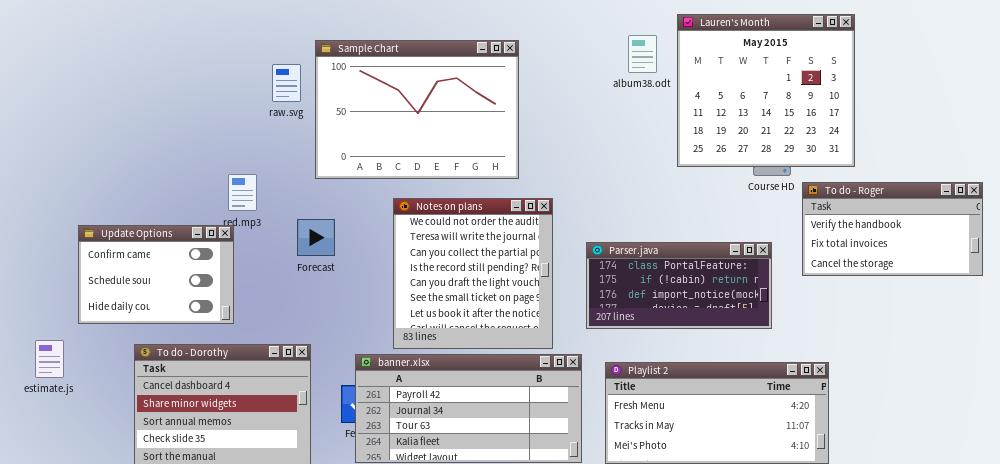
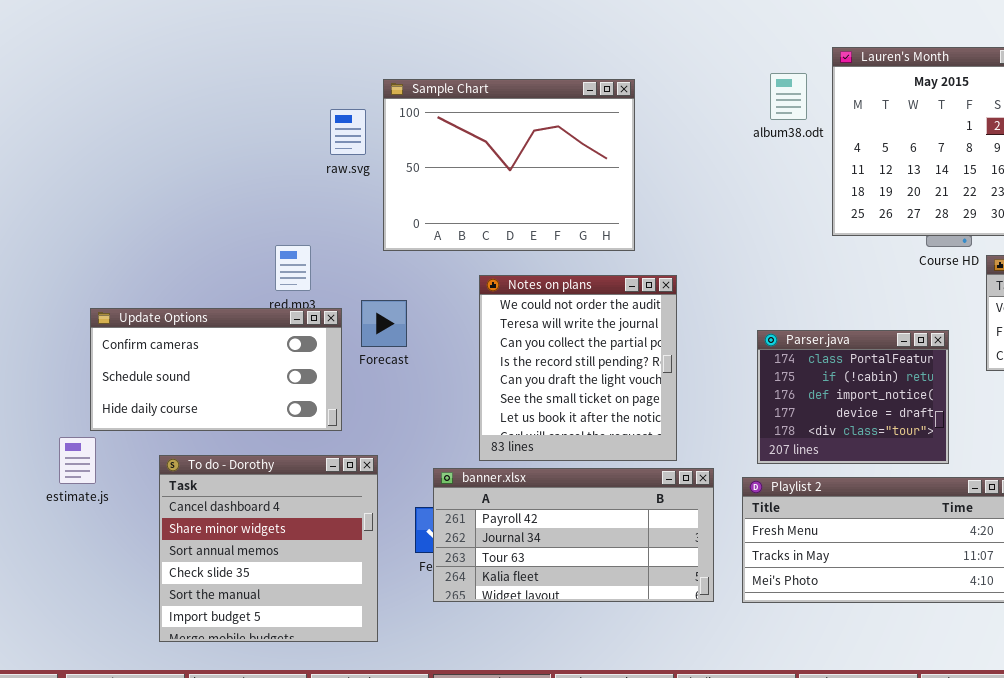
Update Options: [78,225,234,324] -> [90,308,342,431], resized
Parser.java: [586,242,772,329] -> [757,330,949,464], resized
estimate.js: [35,340,64,378] -> [59,437,96,484], moved

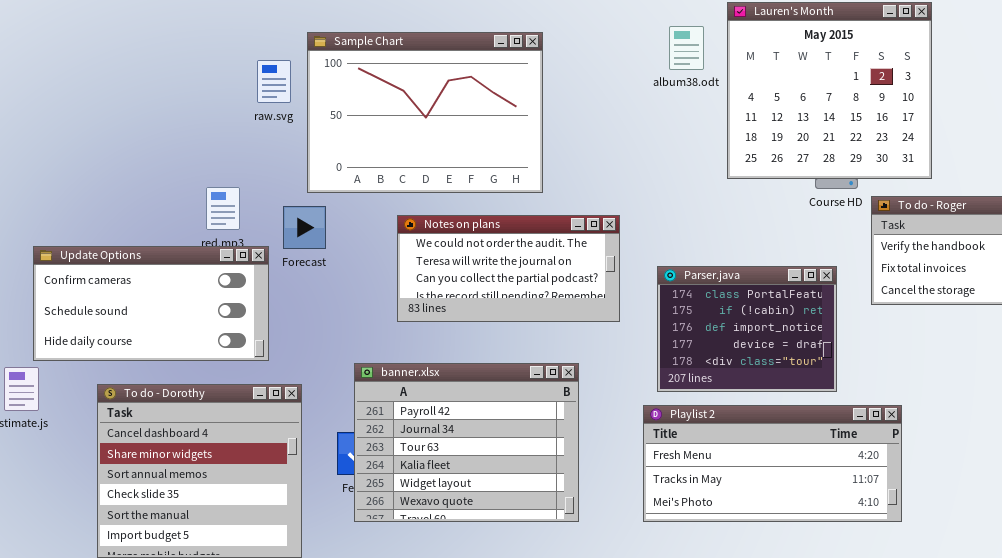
Notes on plans: [479,275,677,461] -> [397,215,620,322], resized
Forecast: [361,300,407,347] -> [283,206,326,249], moved
banner.xlsx: [433,468,714,602] -> [354,363,579,522], resized

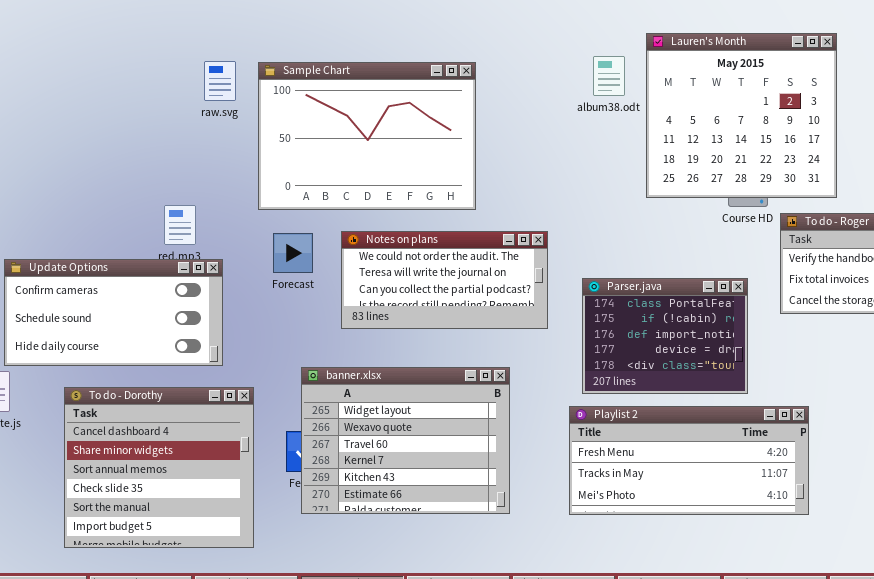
raw.svg: [257,60,291,103] -> [204,61,236,101], moved
Forecast: [283,206,326,249] -> [273,233,313,273], moved
banner.xlsx: [354,363,579,522] -> [301,367,510,514], scrolled down 4 rows

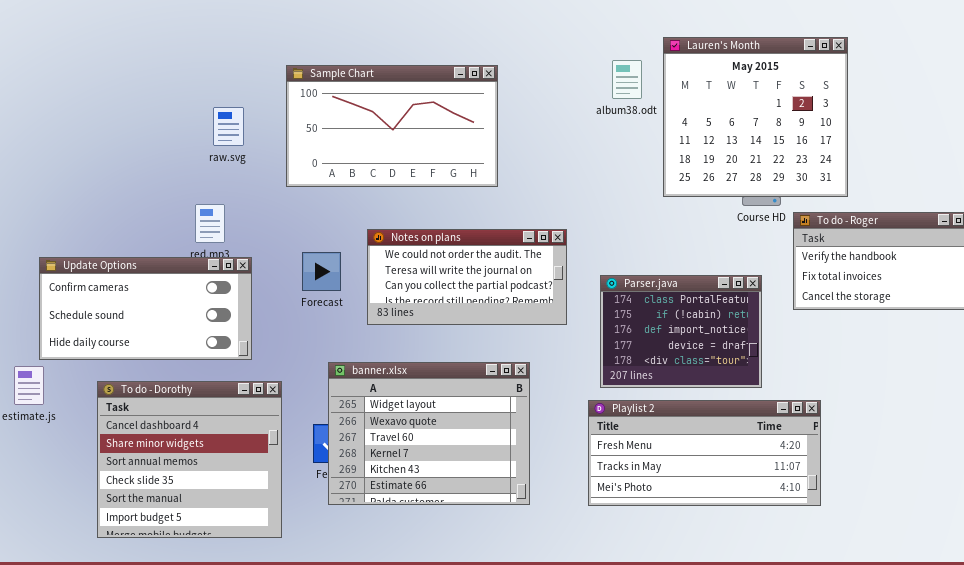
raw.svg: [204,61,236,101] -> [213,107,244,146], moved
Sample Chart: [258,62,476,210] -> [286,65,498,187], resized
Forecast: [273,233,313,273] -> [302,252,341,291], moved

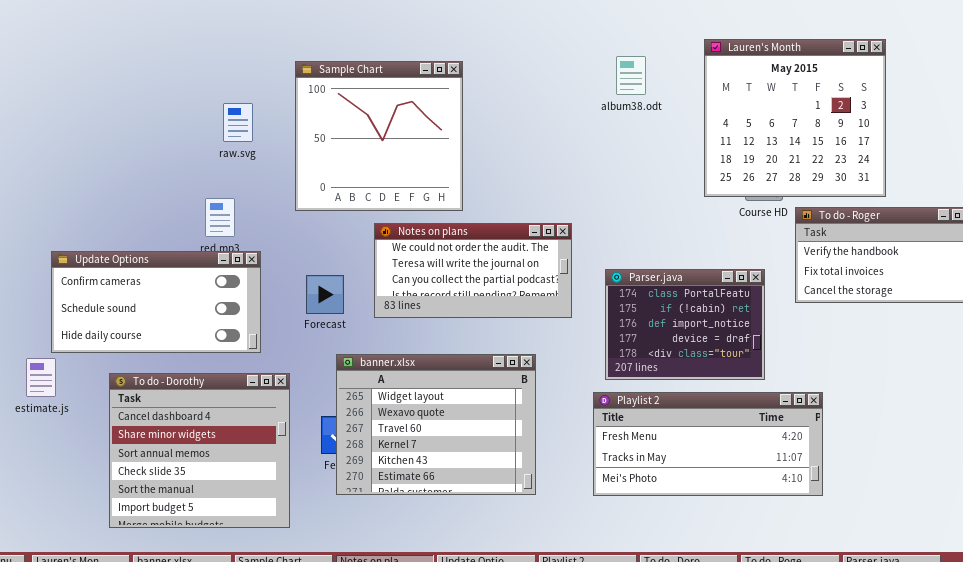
Lauren's Month: [663,37,848,197] -> [704,39,886,197], moved
Sample Chart: [286,65,498,187] -> [295,61,463,211], resized
Forecast: [302,252,341,291] -> [306,275,344,314], moved

